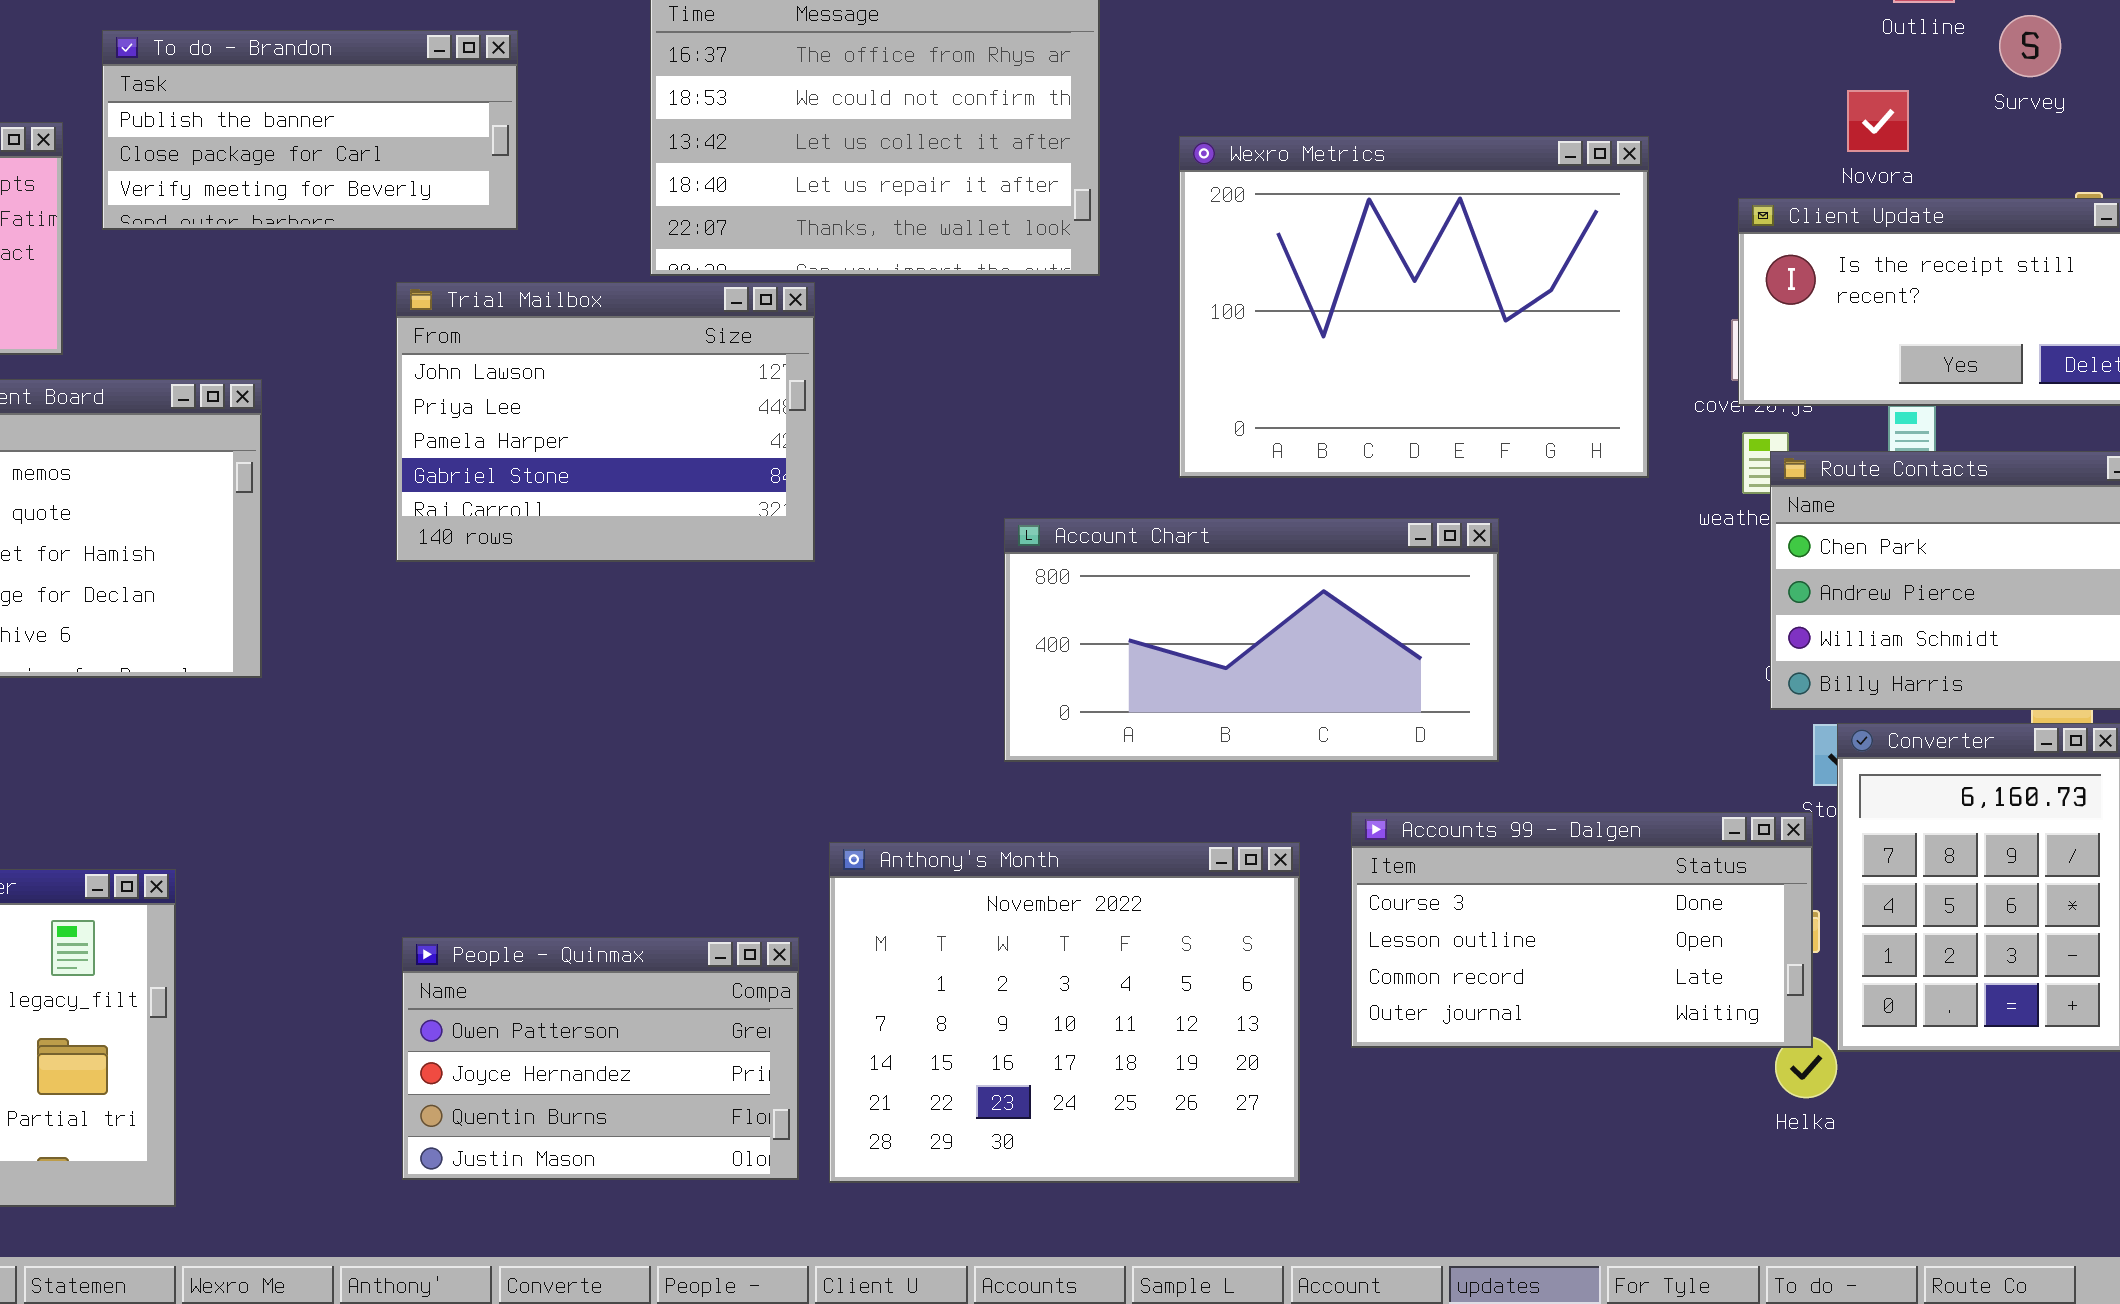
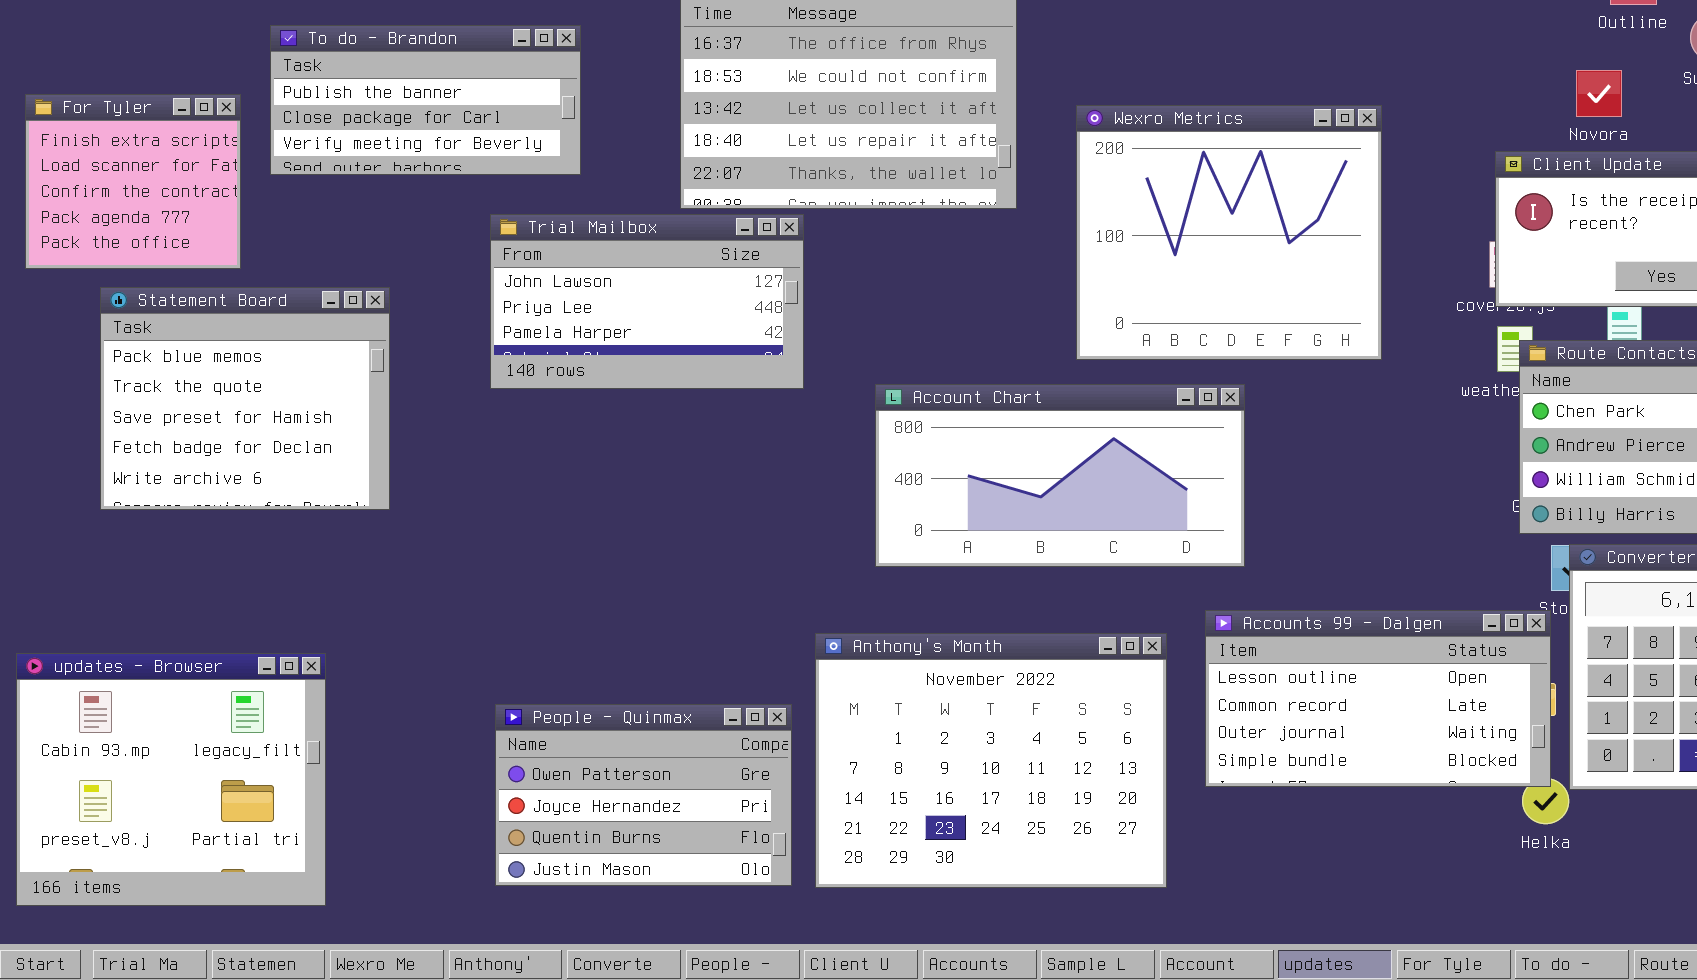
Wexro Metrics: [1179,136,1649,478] -> [1076,105,1382,360], resized
Trial Mailbox: [396,282,815,562] -> [490,214,804,389], resized
Account Chart: [1004,518,1499,762] -> [875,384,1245,567], moved
Accounts 99 - Dalgen: [1351,812,1813,1048] -> [1205,610,1551,787], scrolled down 1 row

